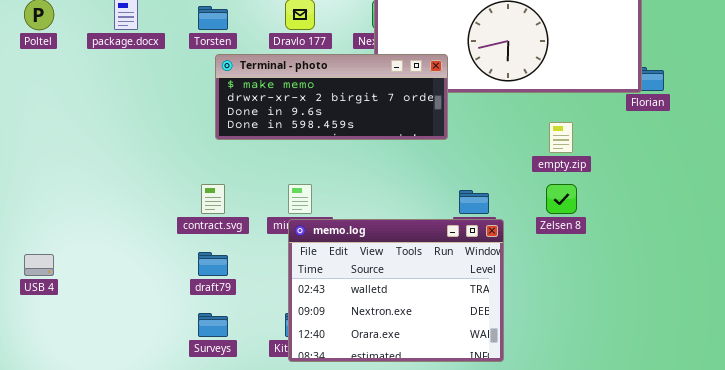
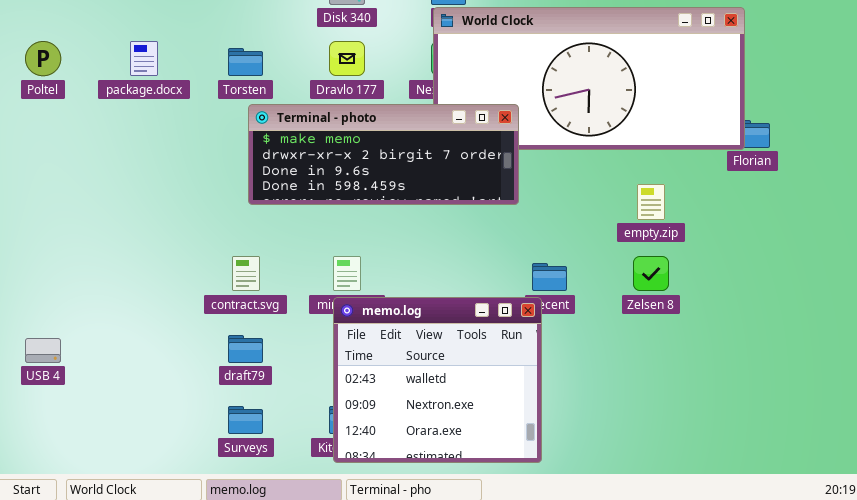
memo.log: [288,219,504,362] -> [333,297,542,463], resized

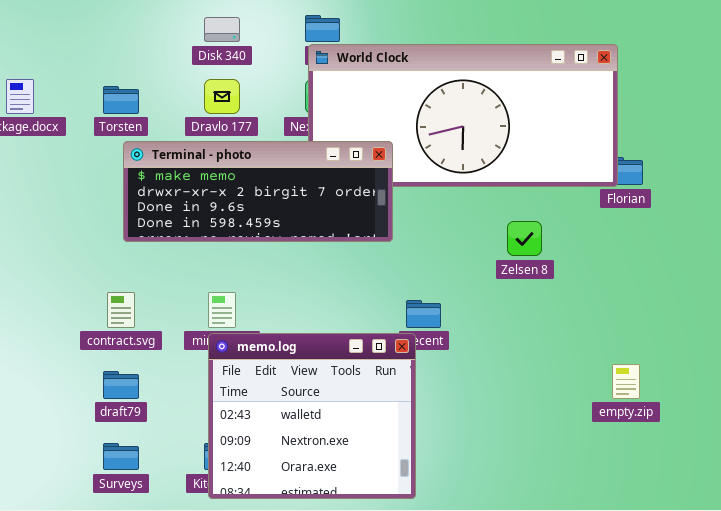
empty.zip: [637,184,665,220] -> [612,364,640,399], moved
Zelsen 8: [633,256,669,291] -> [507,221,542,256], moved

